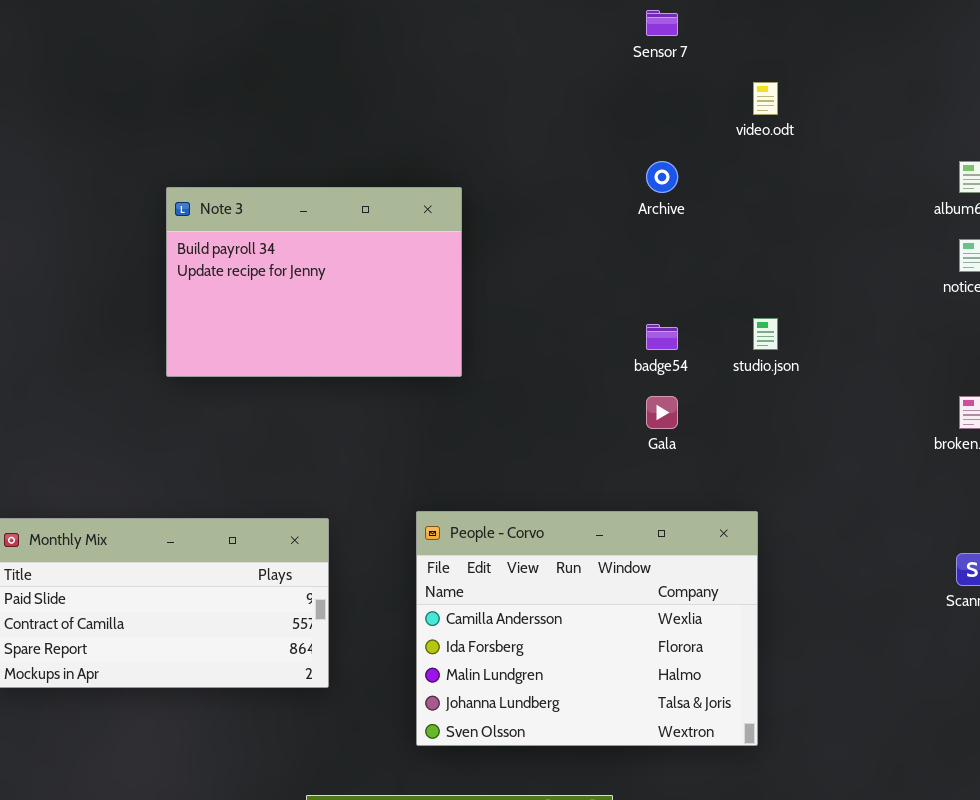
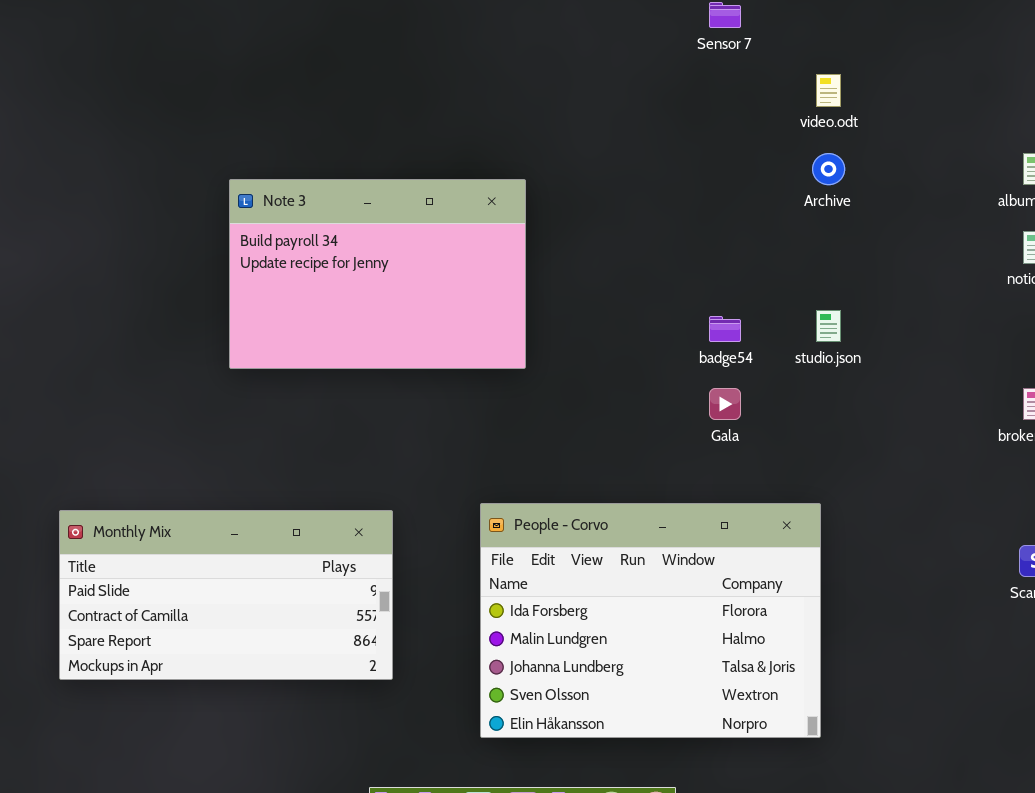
Archive: [646,161,678,193] -> [812,153,845,185], moved
People - Corvo: [416,511,758,746] -> [480,503,821,738], scrolled down 1 row

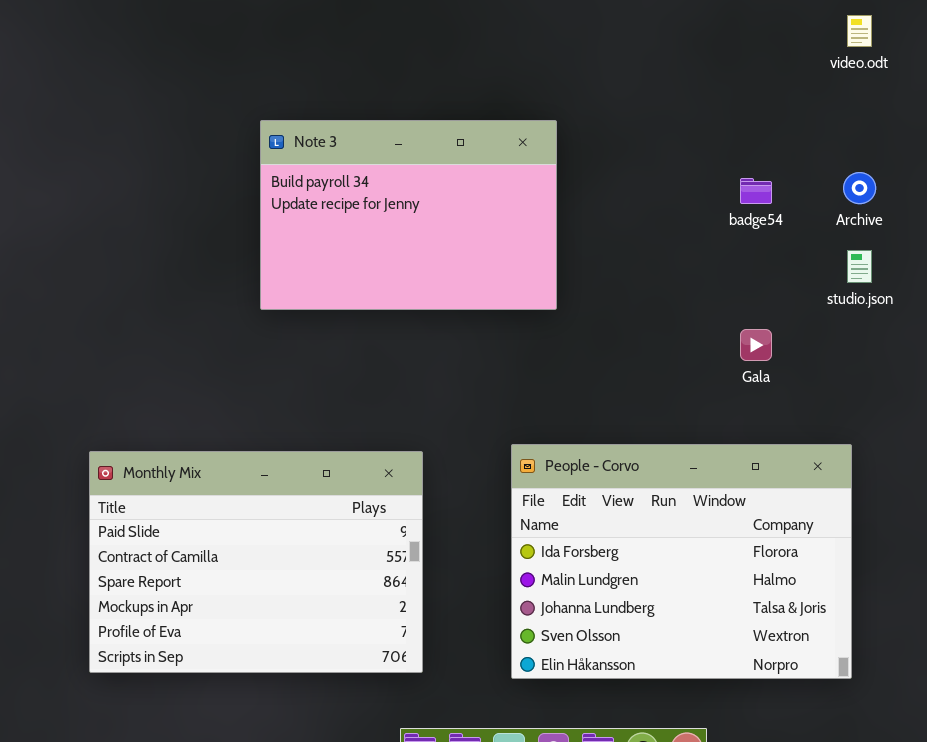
Archive: [812,153,845,185] -> [843,172,876,204], moved
badge54: [709,316,741,342] -> [740,178,772,204], moved
Monthly Mix: [59,510,393,680] -> [89,451,423,673], resized

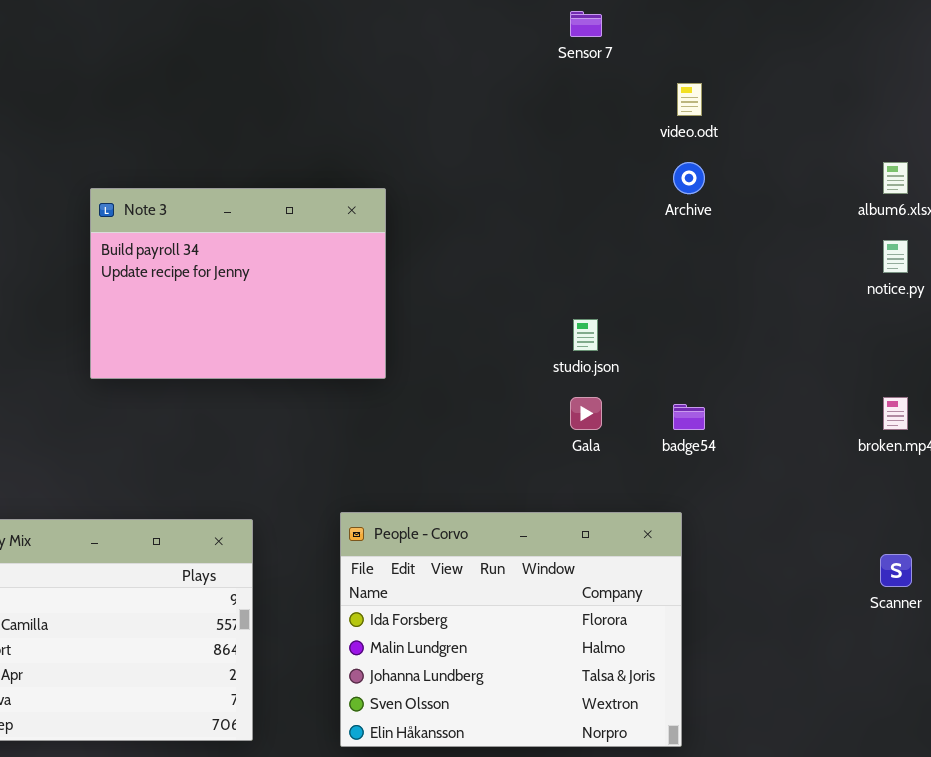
Archive: [843,172,876,204] -> [673,162,705,194], moved
badge54: [740,178,772,204] -> [673,404,705,430], moved
studio.json: [847,250,872,283] -> [573,319,598,351], moved

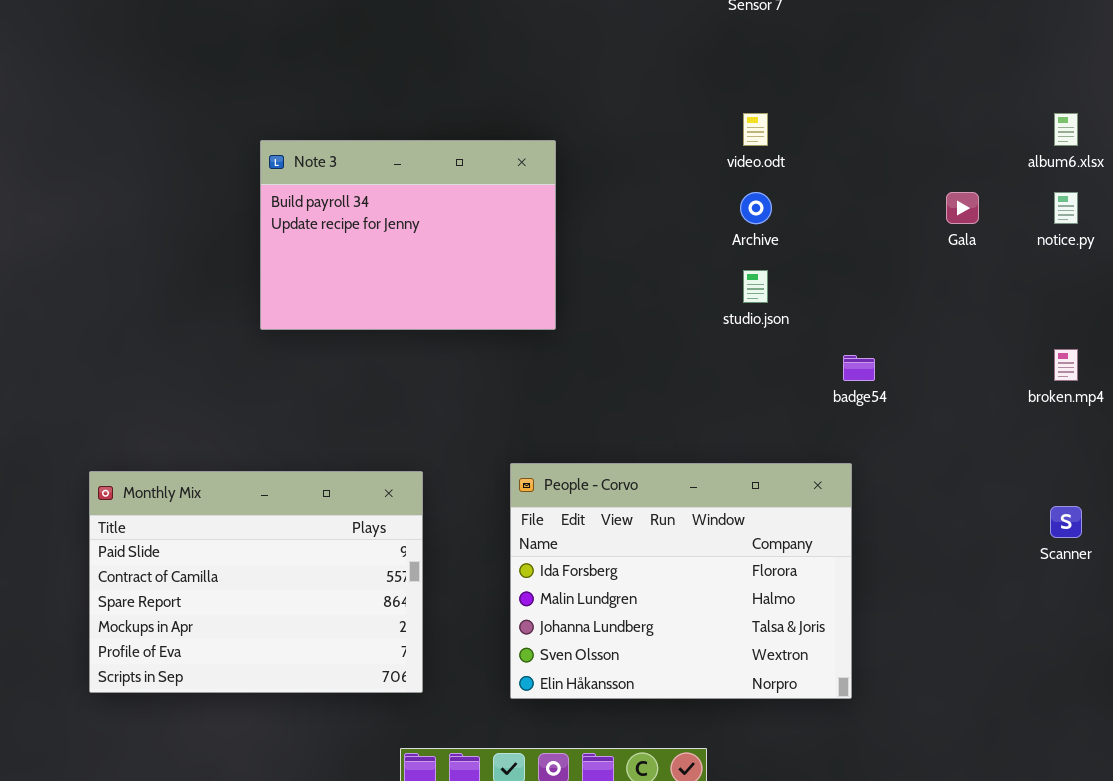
video.odt: [677,83,702,116] -> [743,113,768,146], moved
Archive: [673,162,705,194] -> [740,192,772,224], moved
Gala: [570,397,602,430] -> [946,192,979,224], moved

